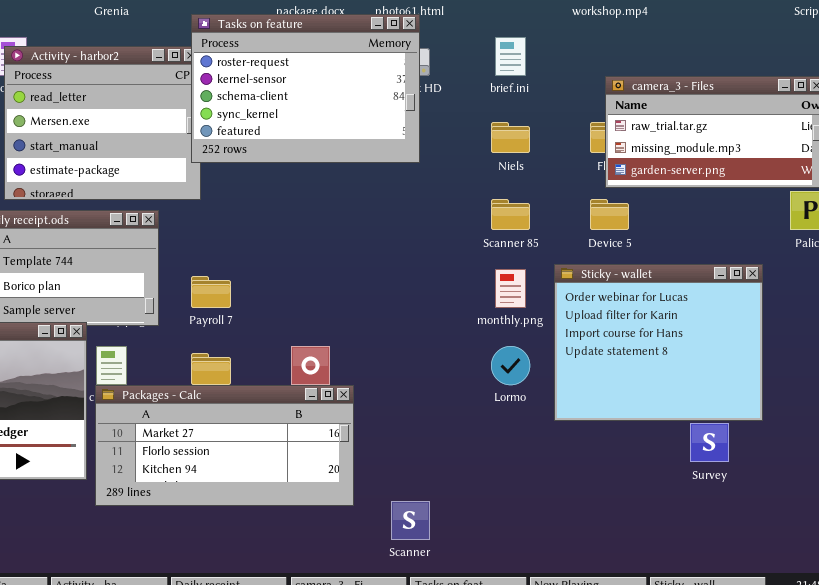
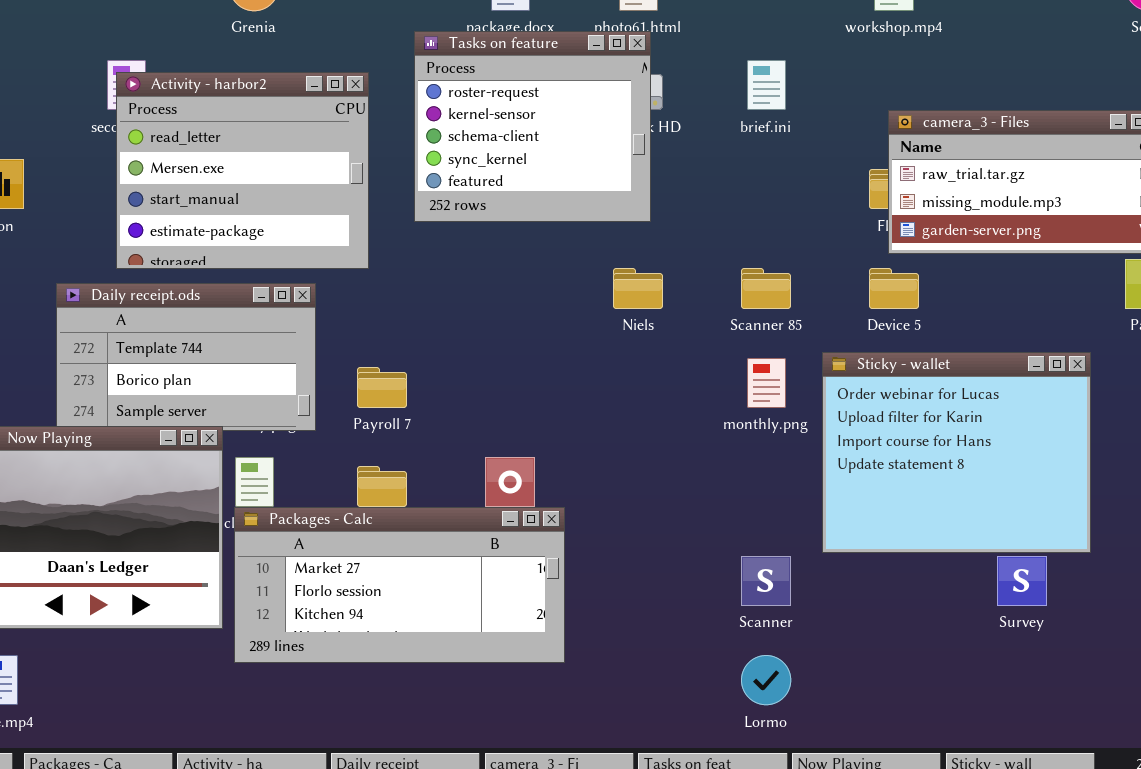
Tasks on feature: [191,14,420,163] -> [414,31,651,222], resized
Niels: [491,122,530,153] -> [613,268,663,309], moved
Lormo: [491,346,530,385] -> [741,655,791,705], moved
Scanner: [391,501,430,540] -> [741,556,791,606], moved

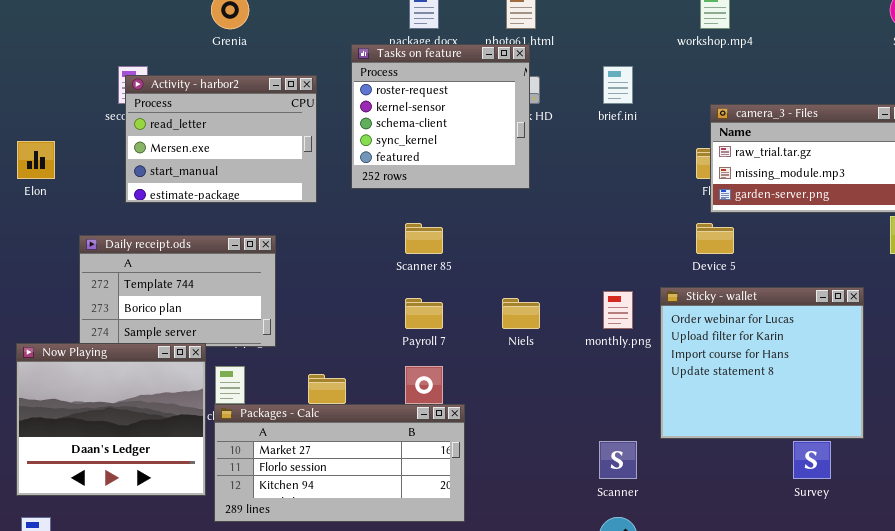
Activity - harbor2: [116,72,369,269] -> [125,75,317,203], resized
Niels: [613,268,663,309] -> [502,298,540,329], moved
Scanner 85: [741,268,791,309] -> [405,223,443,254], moved
Payroll 7: [357,367,407,408] -> [405,298,443,329], moved

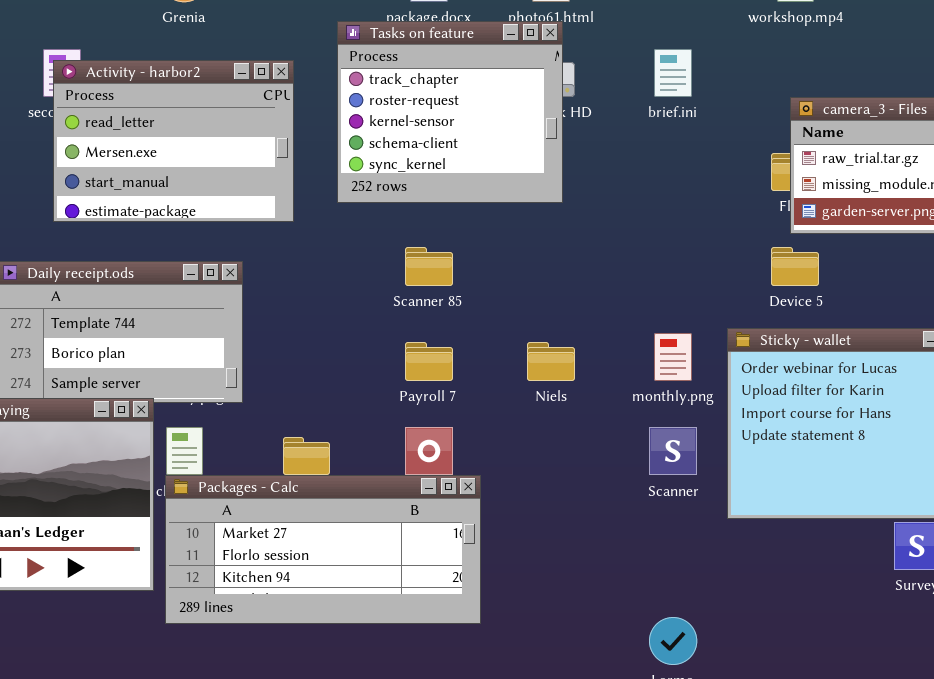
Tasks on feature: [351,44,530,189] -> [337,21,563,203], scrolled up 1 row
Scanner: [599,441,637,479] -> [649,427,697,475], moved

